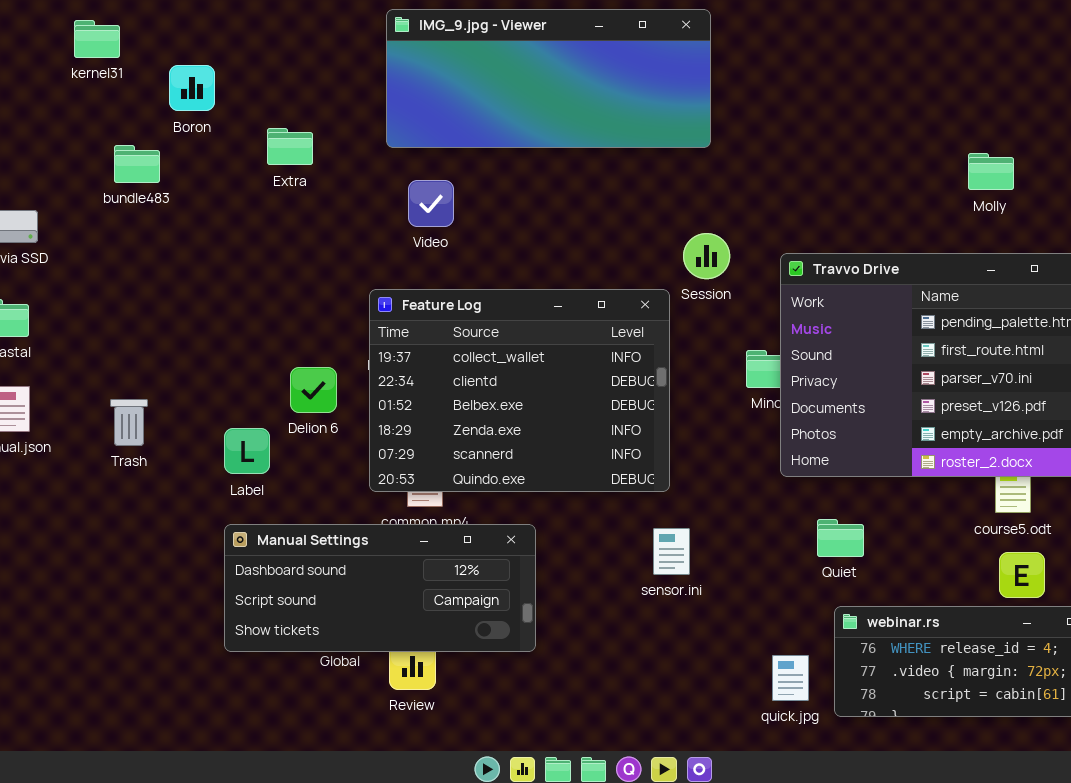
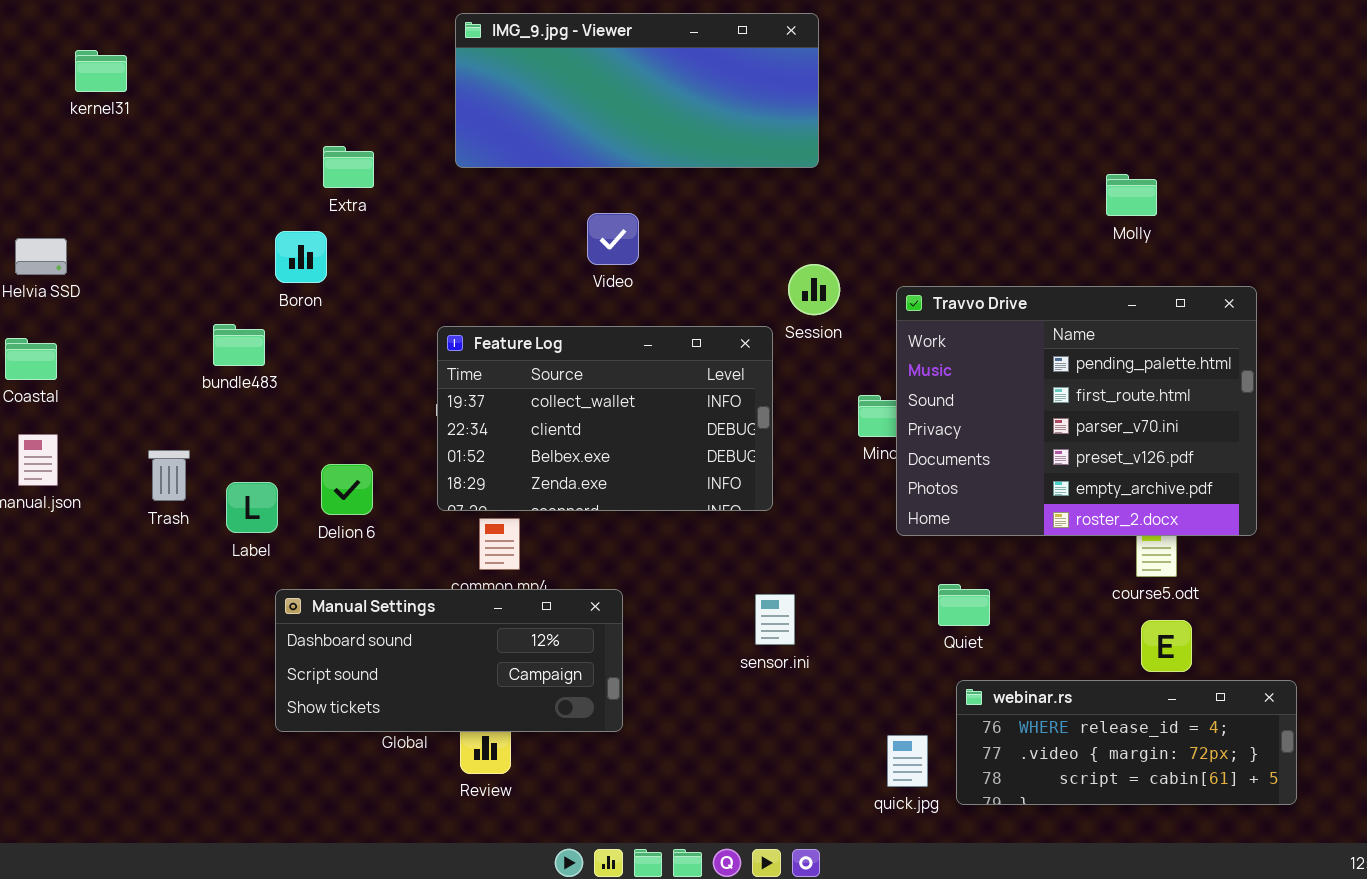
kernel31: [74,20,120,58] -> [75,50,127,92], moved
Boron: [169,65,215,111] -> [275,231,327,283], moved
bundle483: [114,145,160,183] -> [213,324,265,366], moved
Video: [408,180,454,227] -> [587,213,639,265], moved
Feature Log: [369,289,670,492] -> [437,326,773,511], resized
Delion 6: [290,367,337,413] -> [321,464,373,515], moved
Label: [224,428,270,474] -> [226,482,278,533], moved

